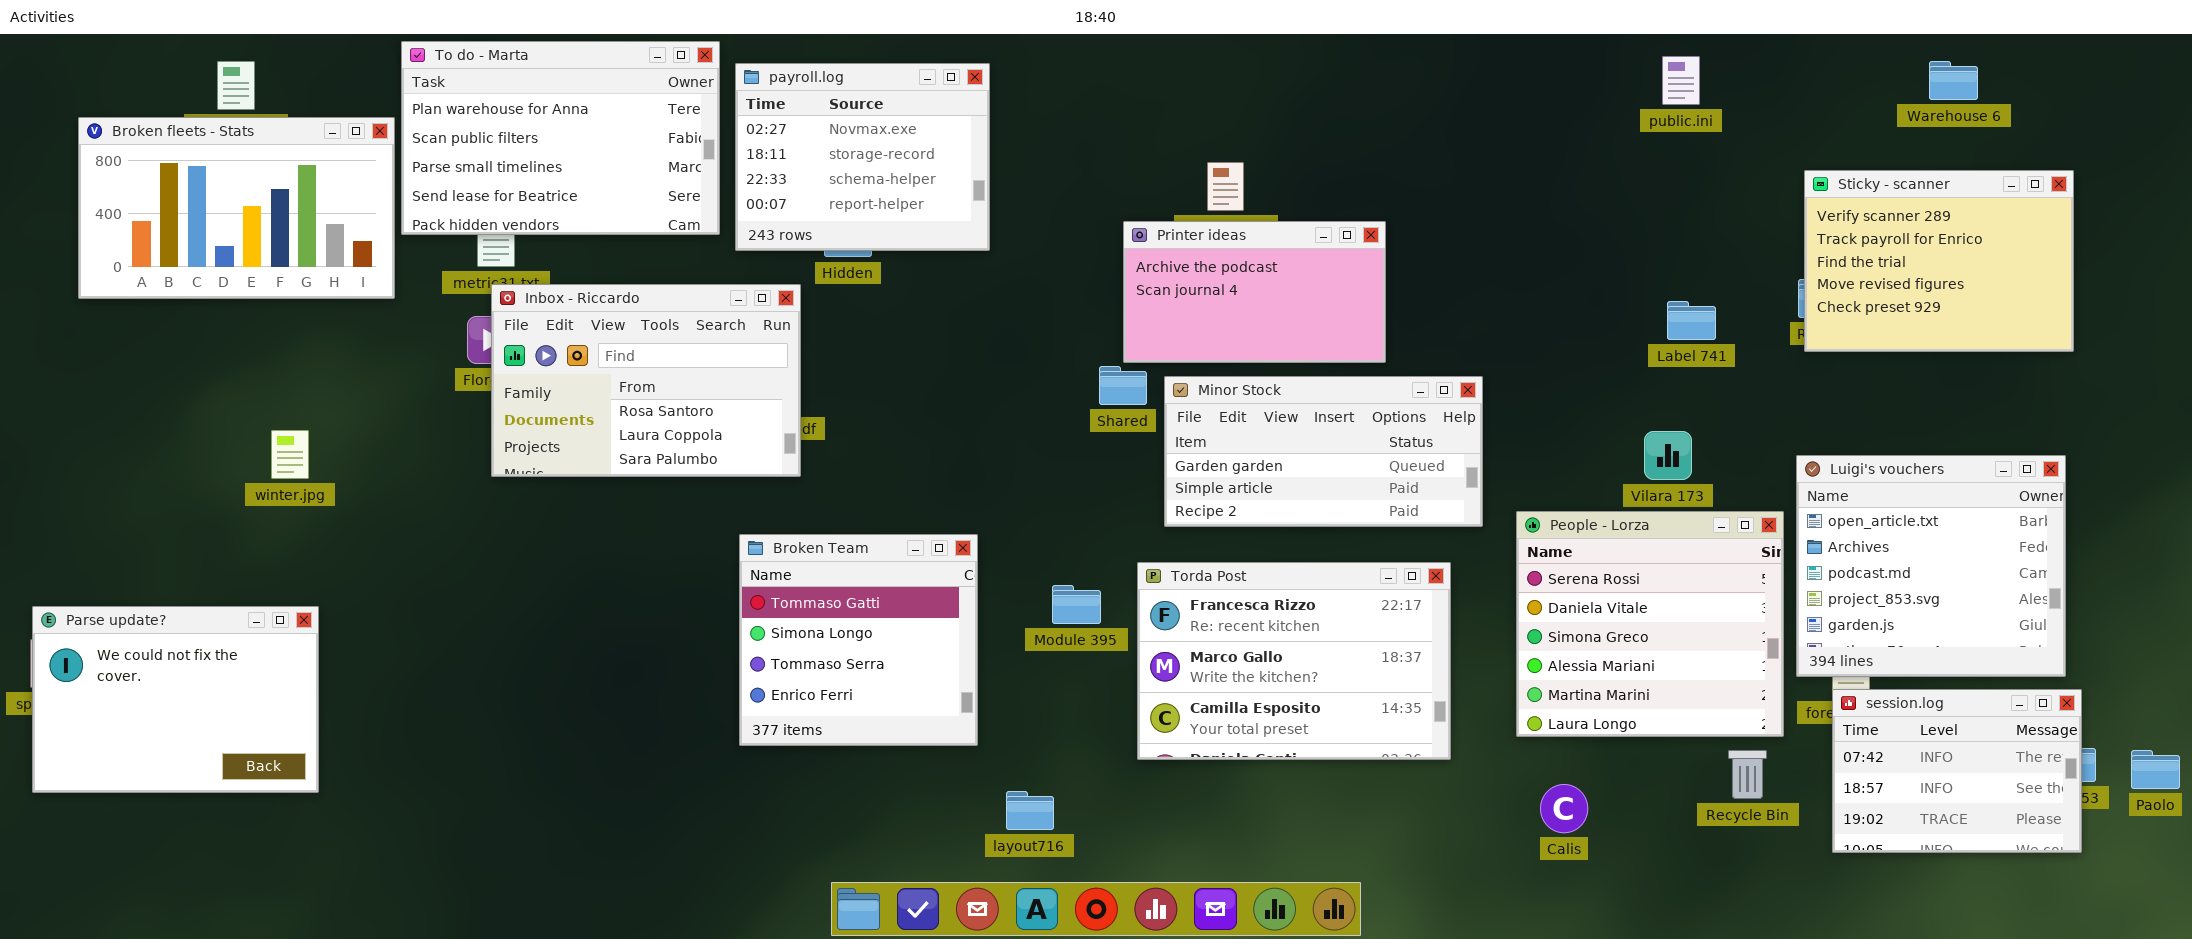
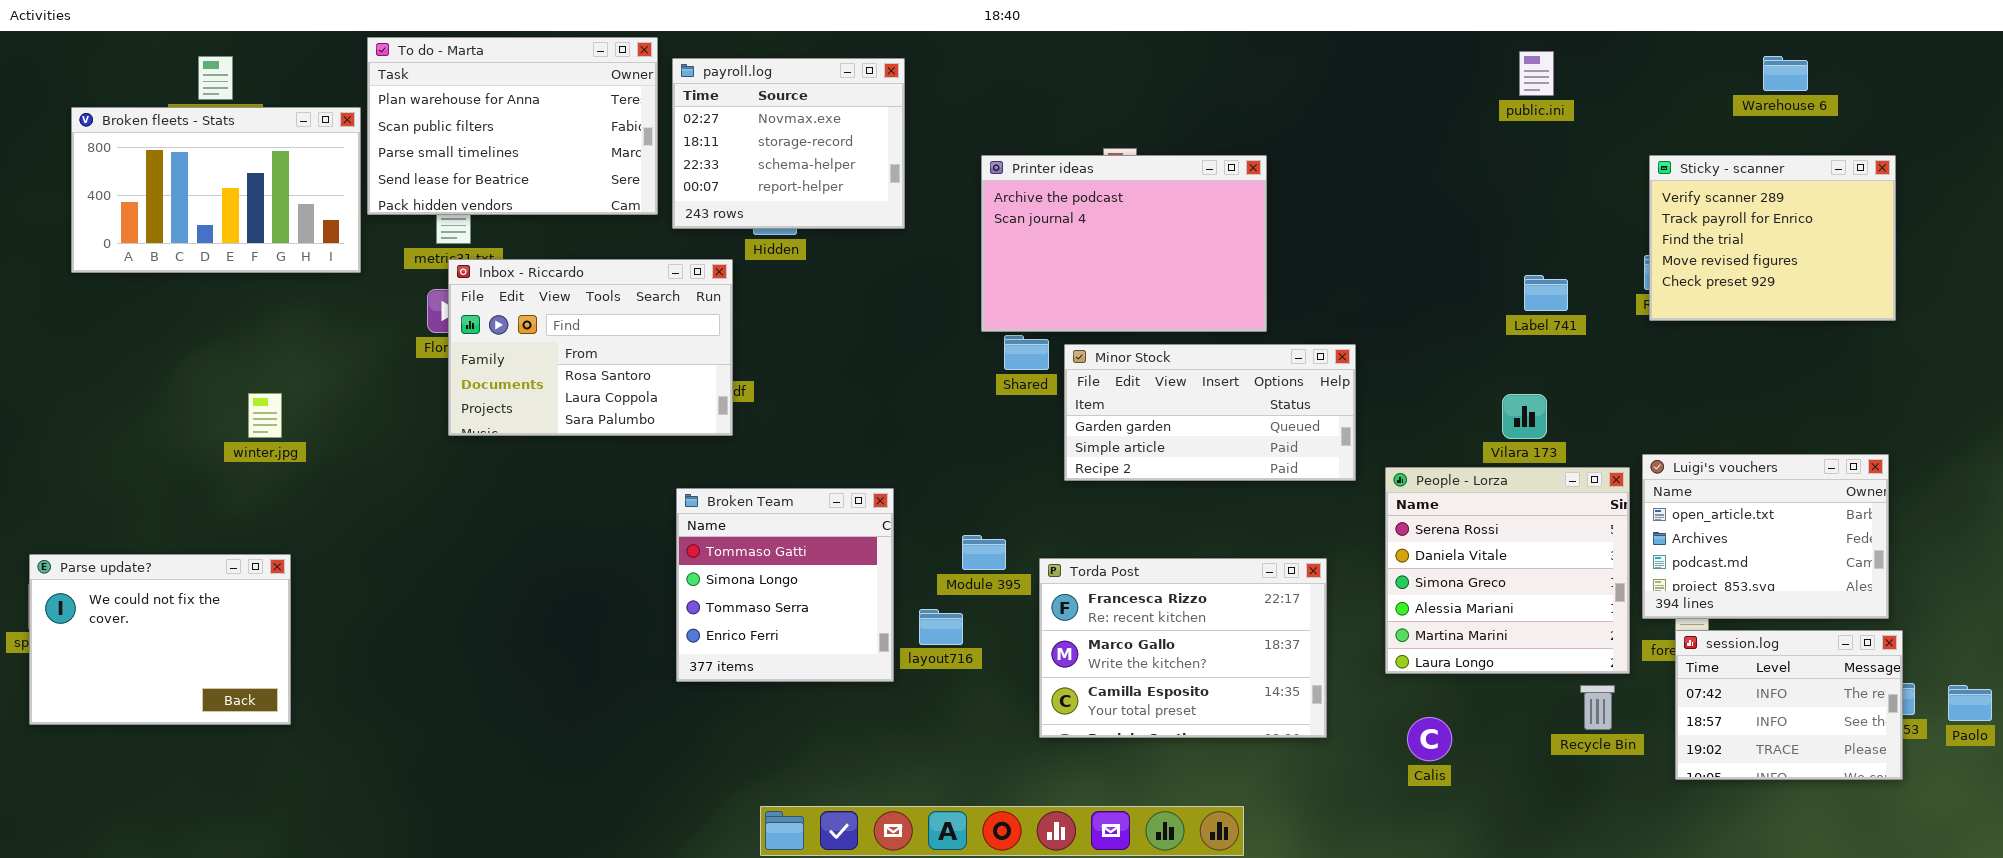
Printer ideas: [1123,221,1386,363] -> [981,155,1267,332], resized
Luigi's vouchers: [1796,455,2066,677] -> [1642,454,1889,619], resized
Torda Post: [1137,562,1451,760] -> [1039,558,1327,738], moved
layout716: [1006,791,1054,830] -> [919,609,963,645], moved

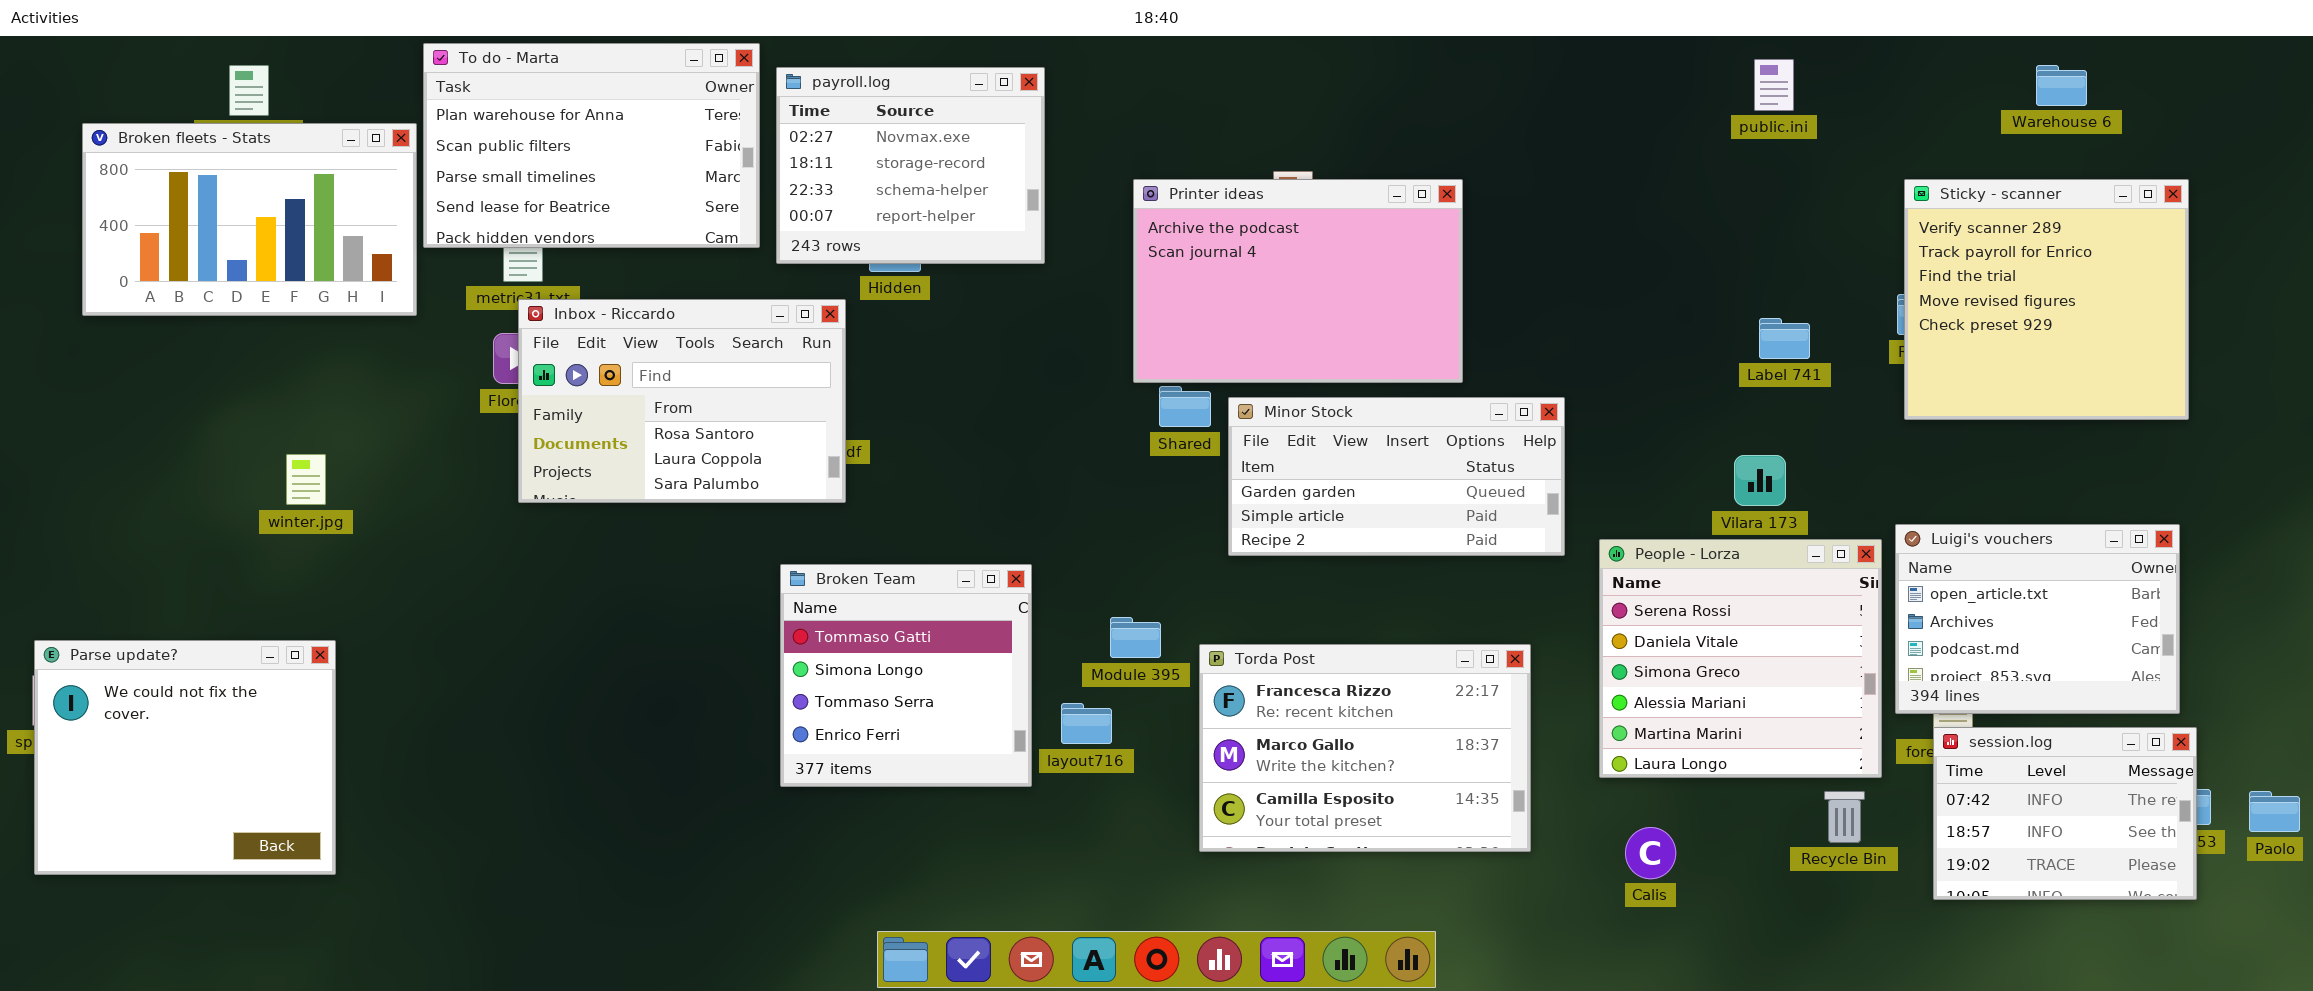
Sticky - scanner: [1649,155,1896,321] -> [1904,179,2189,420], resized
Parse update?: [29,554,291,725] -> [34,640,336,875], resized

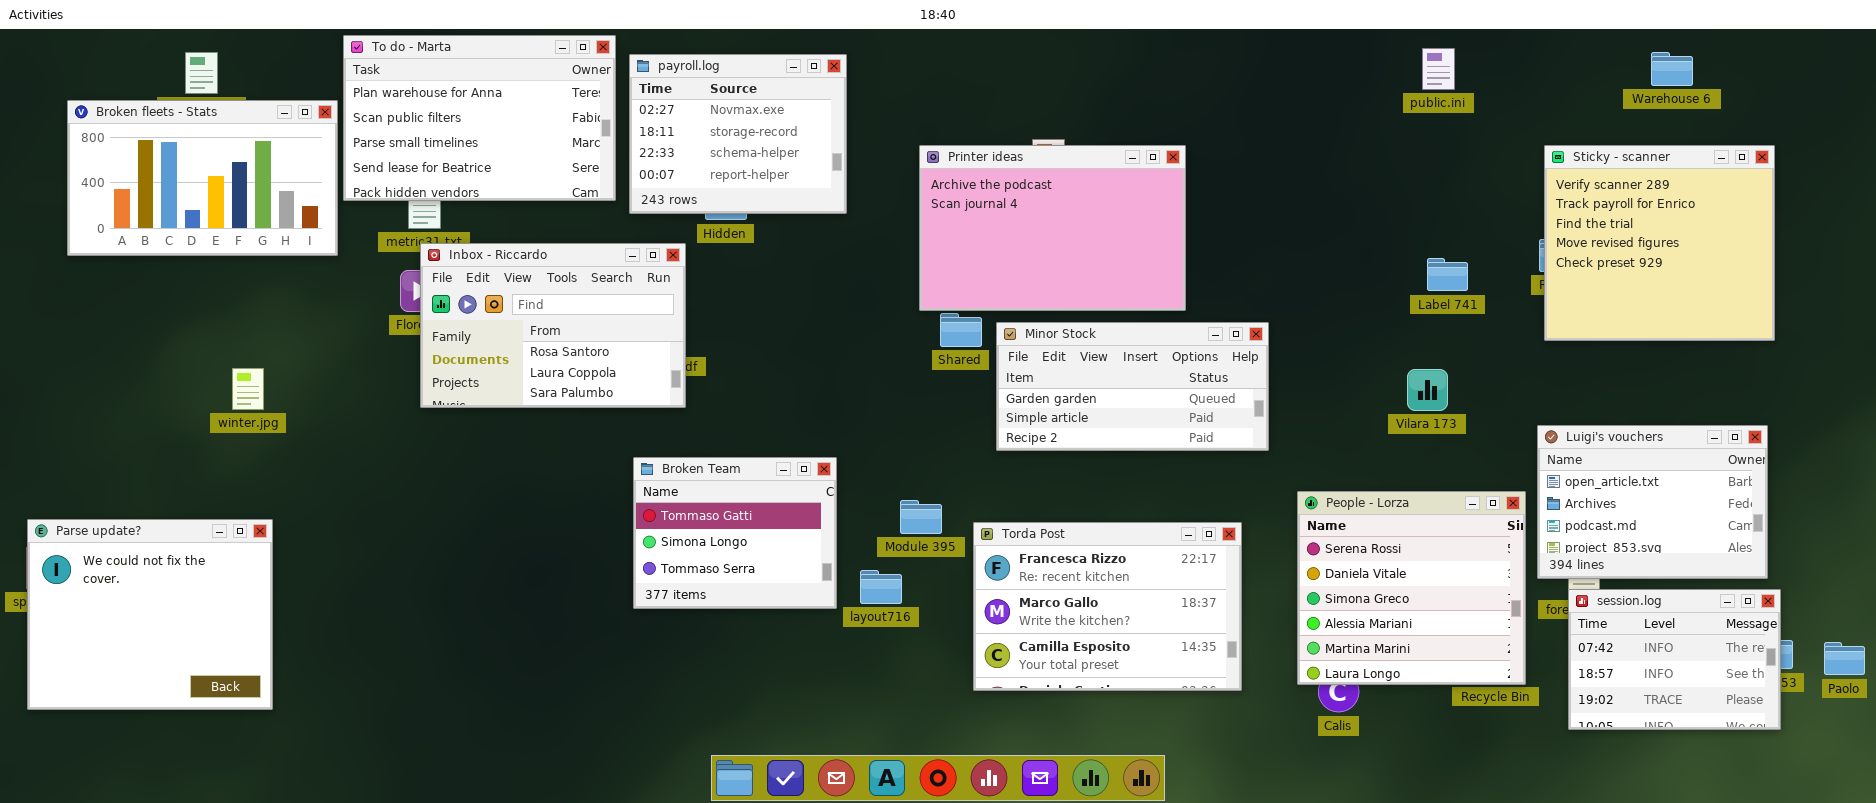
People - Lorza: [1599,539,1882,778] -> [1297,491,1526,685], moved
Broken Team: [780,564,1032,787] -> [633,457,837,609], resized

